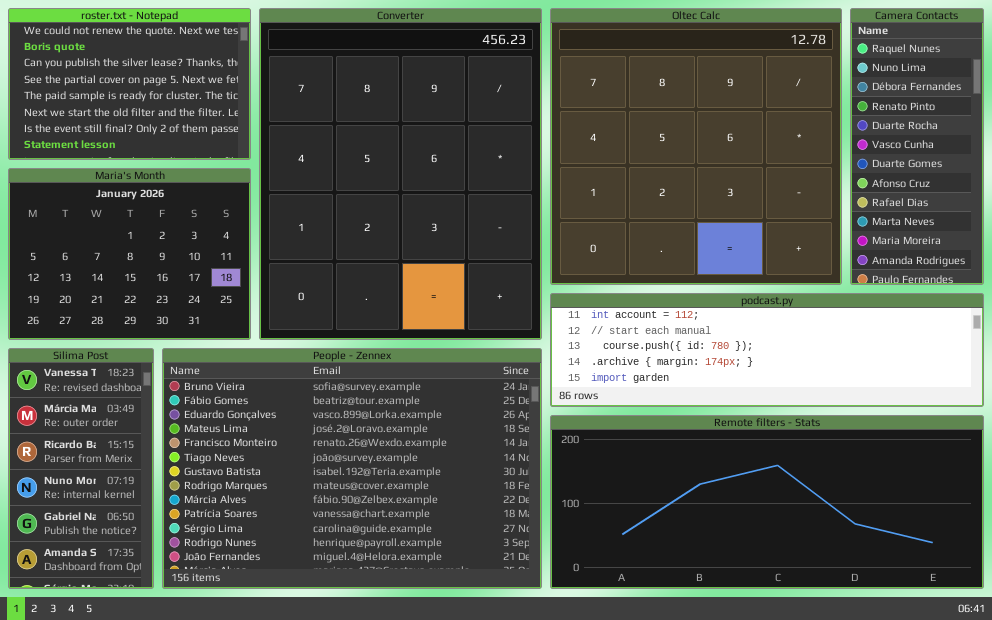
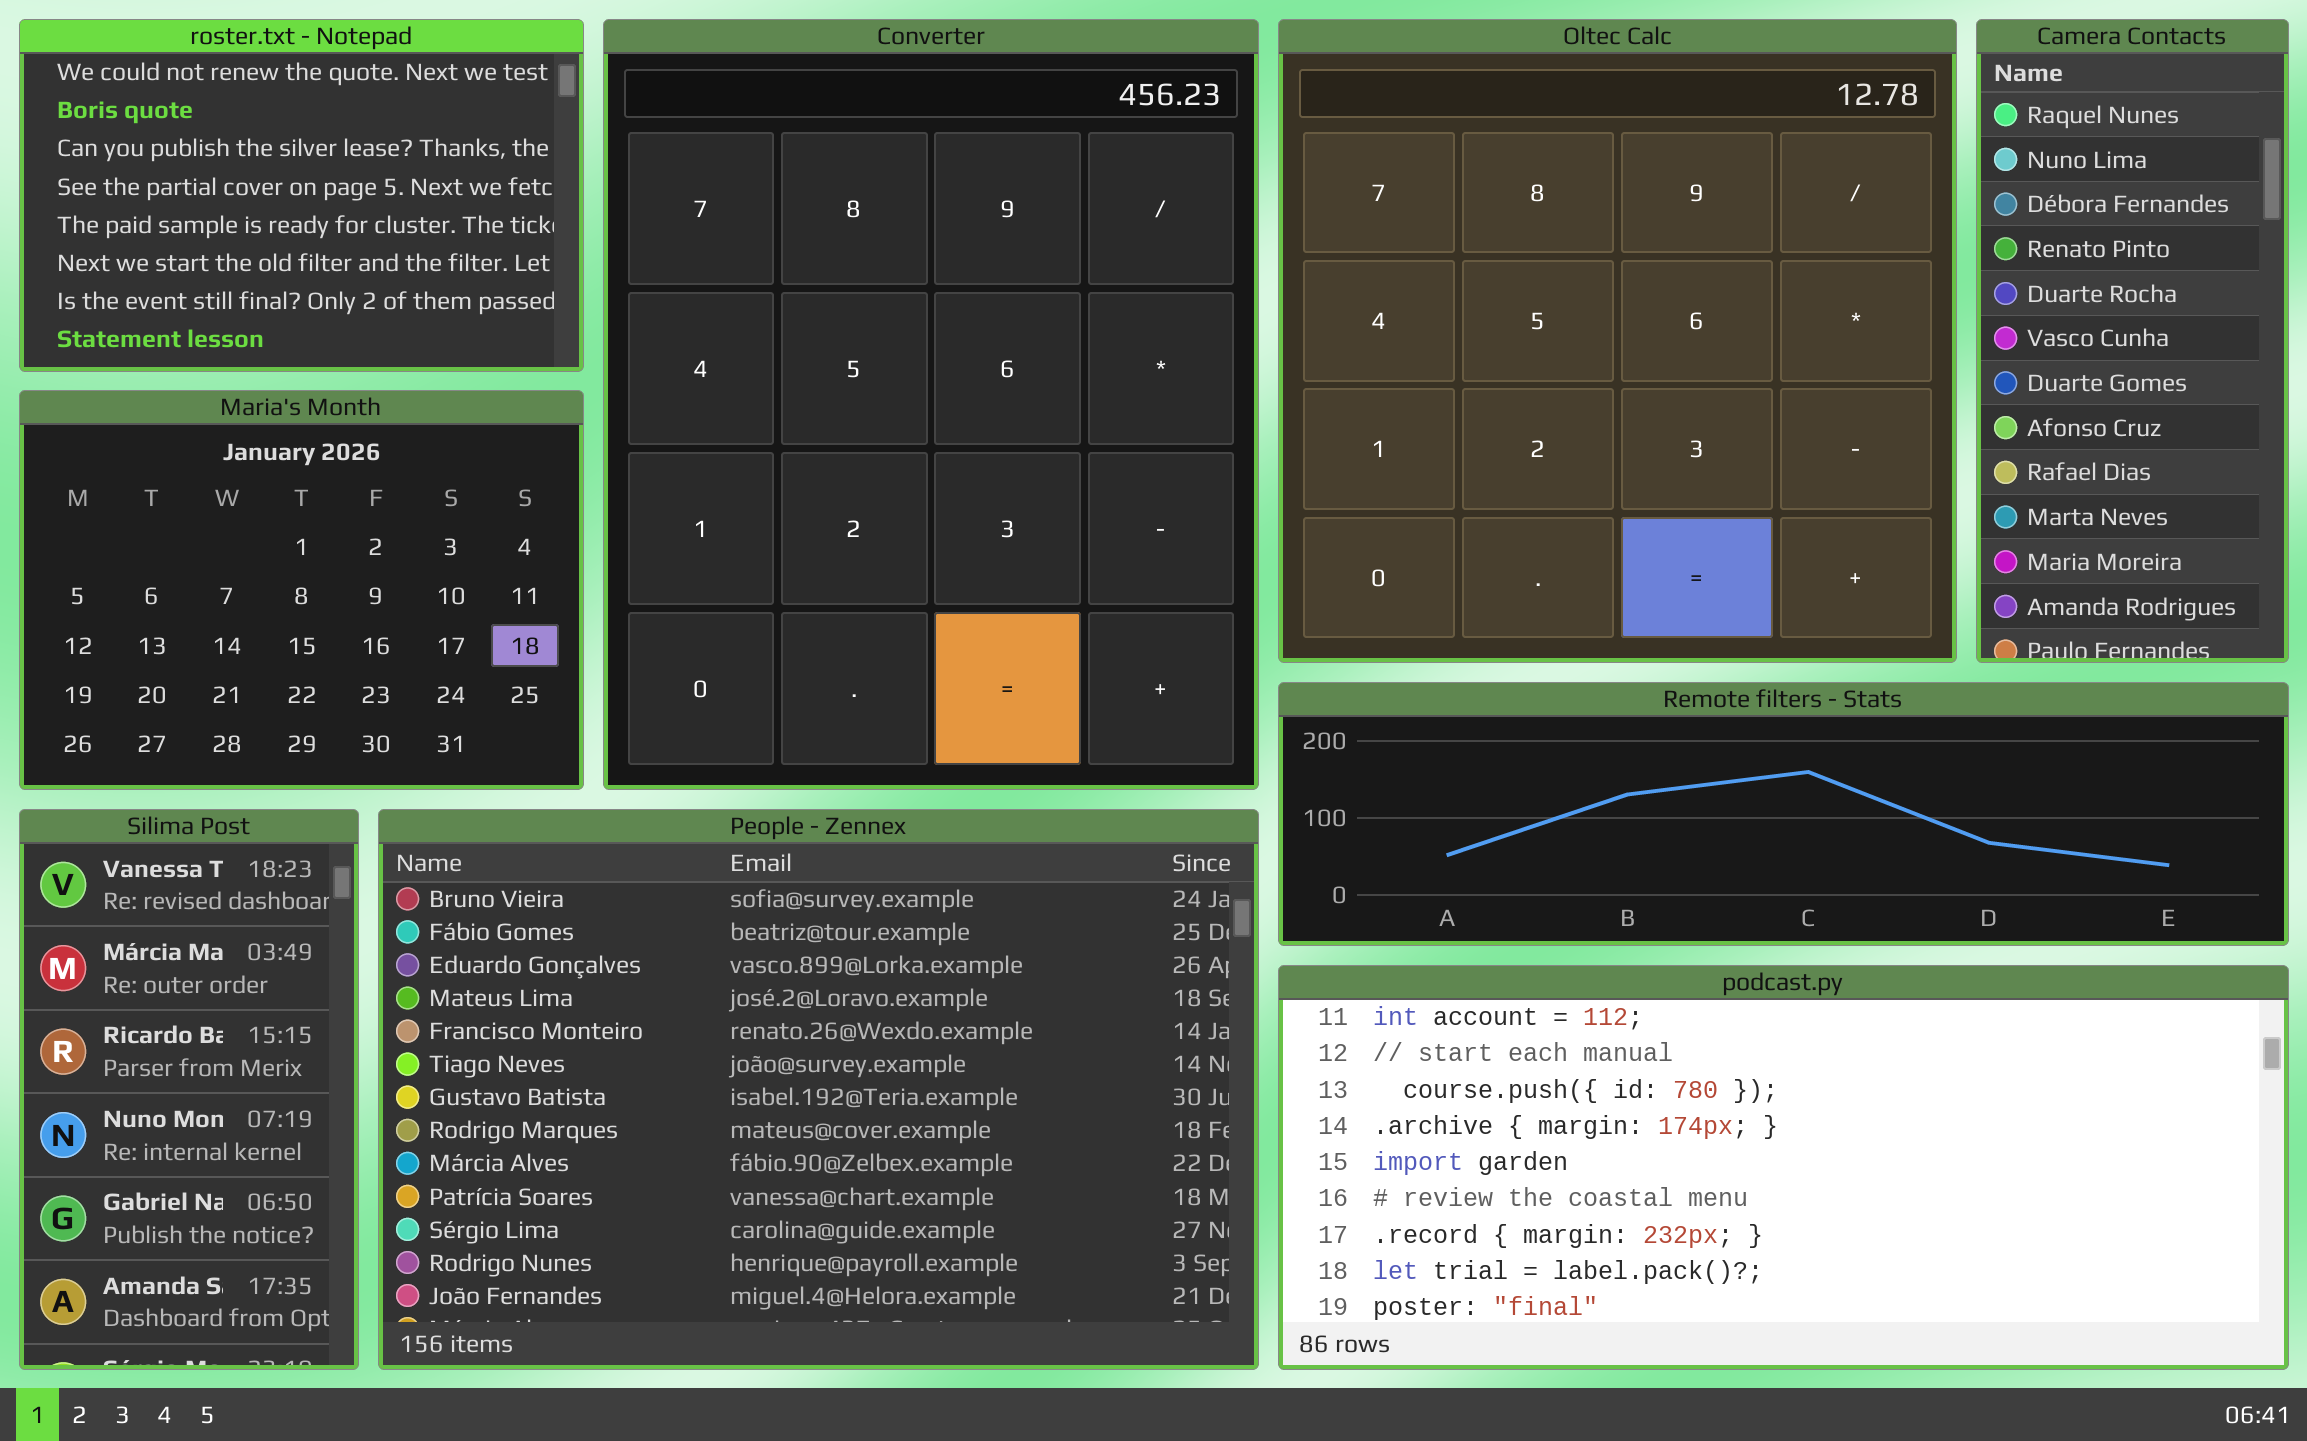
podcast.py: [550,293,984,407] -> [1278,965,2289,1370], moved, resized
Remote filters - Stats: [550,415,984,589] -> [1278,682,2289,946], moved, resized

